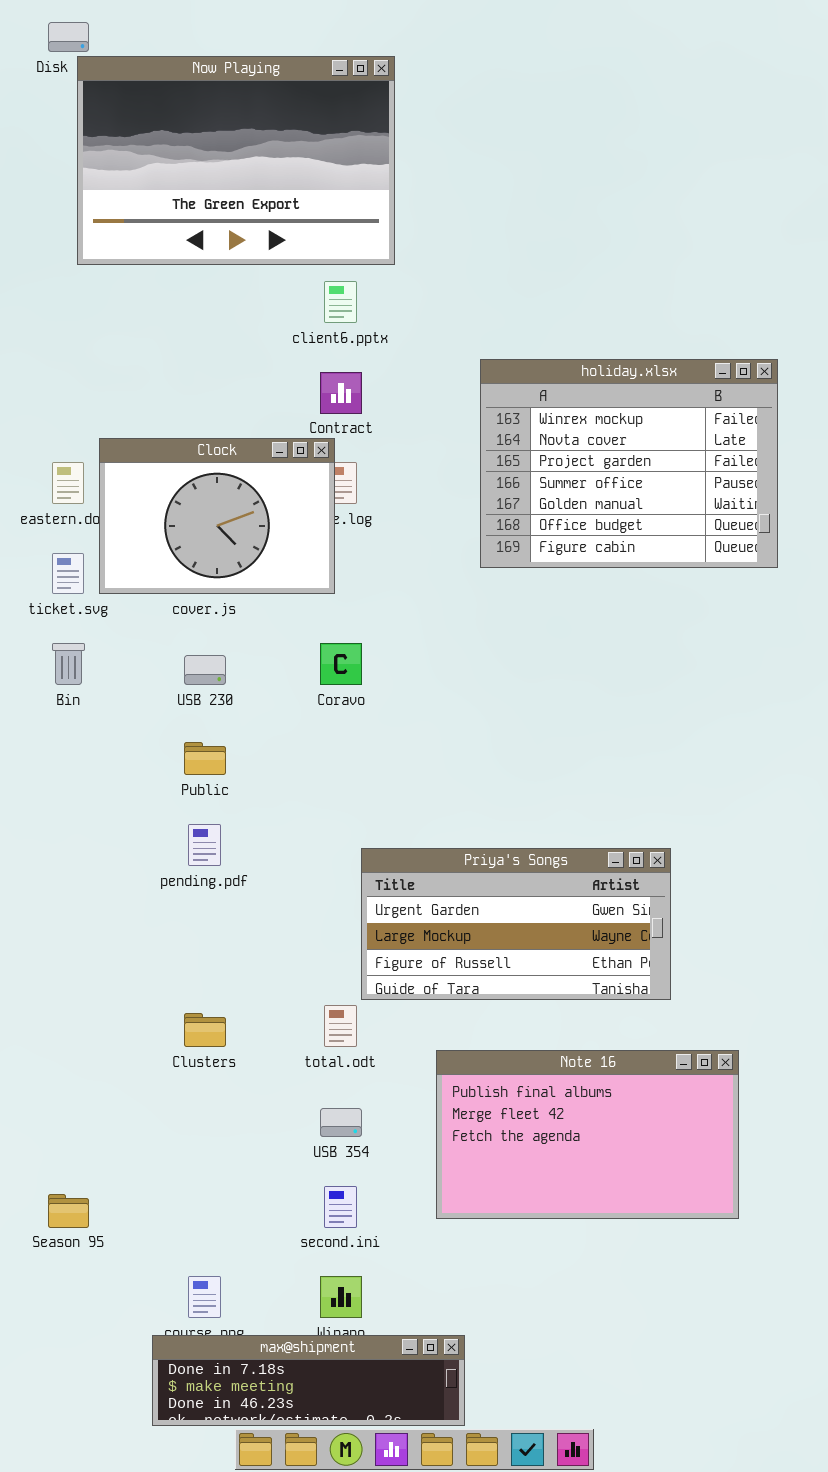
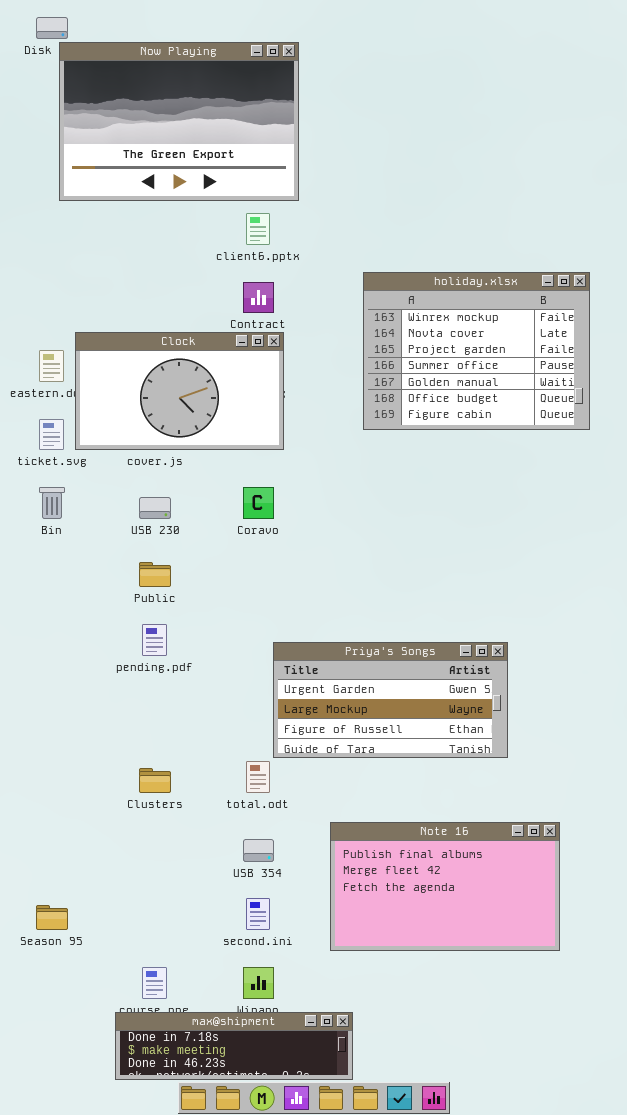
Clock: [99,438,335,594] -> [75,332,284,450], resized
Note 16: [436,1050,739,1219] -> [330,822,560,951], moved

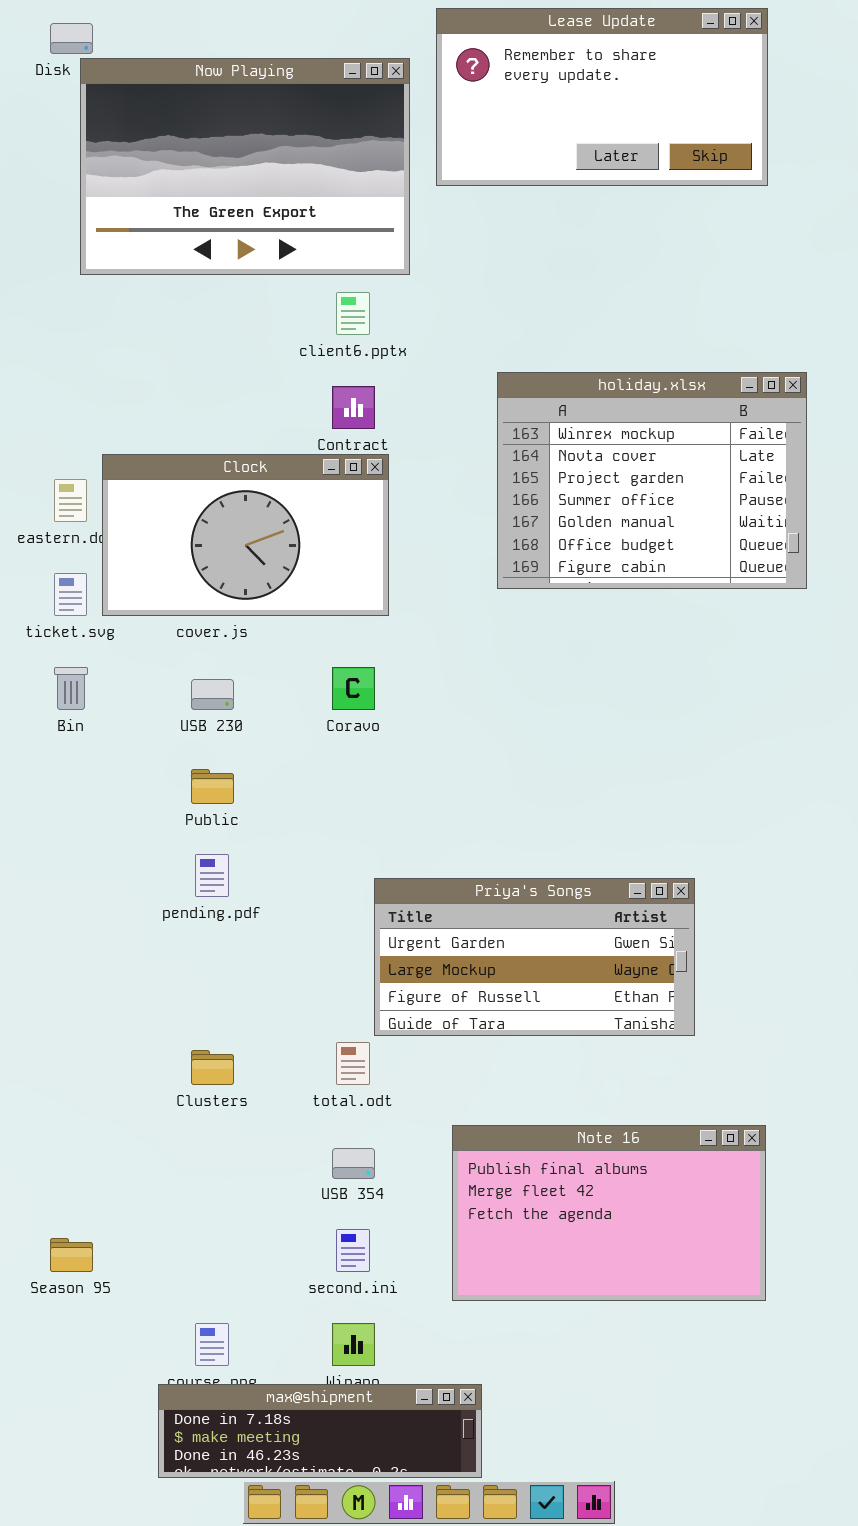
Lease Update: none -> [436,8,768,186], opened

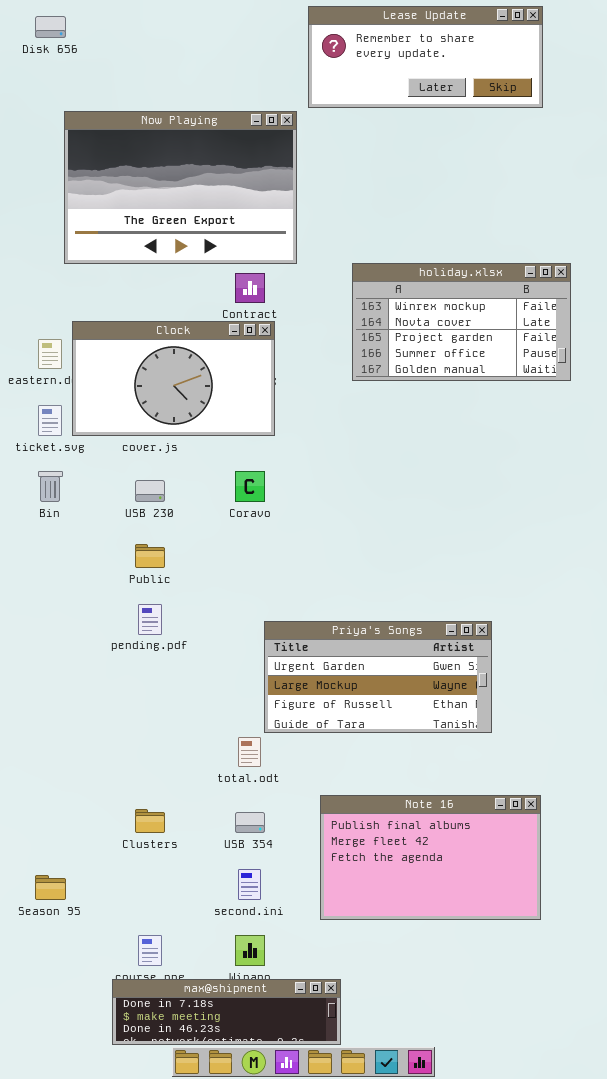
Lease Update: [436,8,768,186] -> [308,6,543,108], resized
Now Playing: [80,58,410,275] -> [64,111,297,264], moved
holiday.xlsx: [497,372,807,589] -> [352,263,571,381], resized
Clusters: [191,1050,234,1085] -> [135,809,165,833], moved

